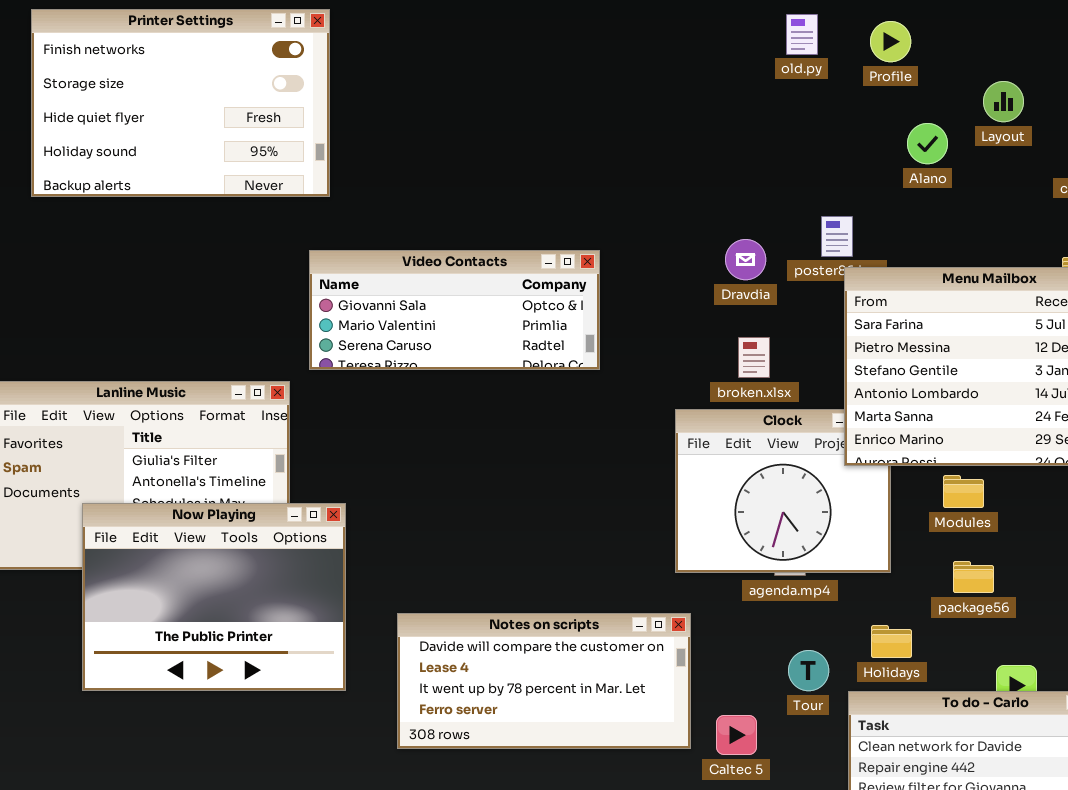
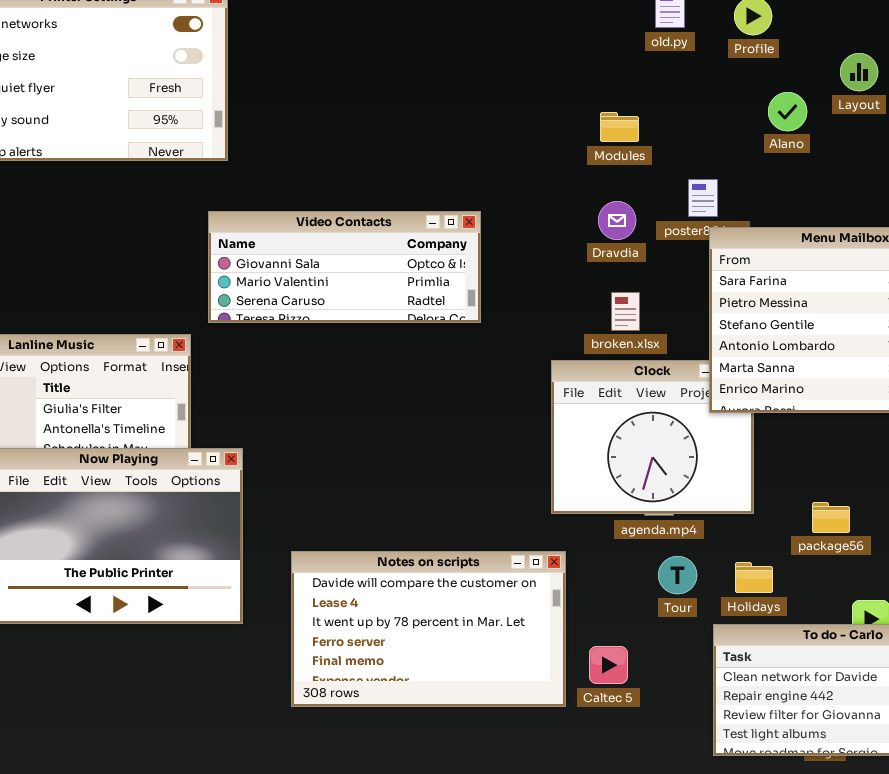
Modules: [943,475,984,508] -> [600,112,639,142], moved
Notes on scripts: [397,613,691,749] -> [291,551,566,707], resized
Tour: [788,650,829,691] -> [658,556,697,594], moved

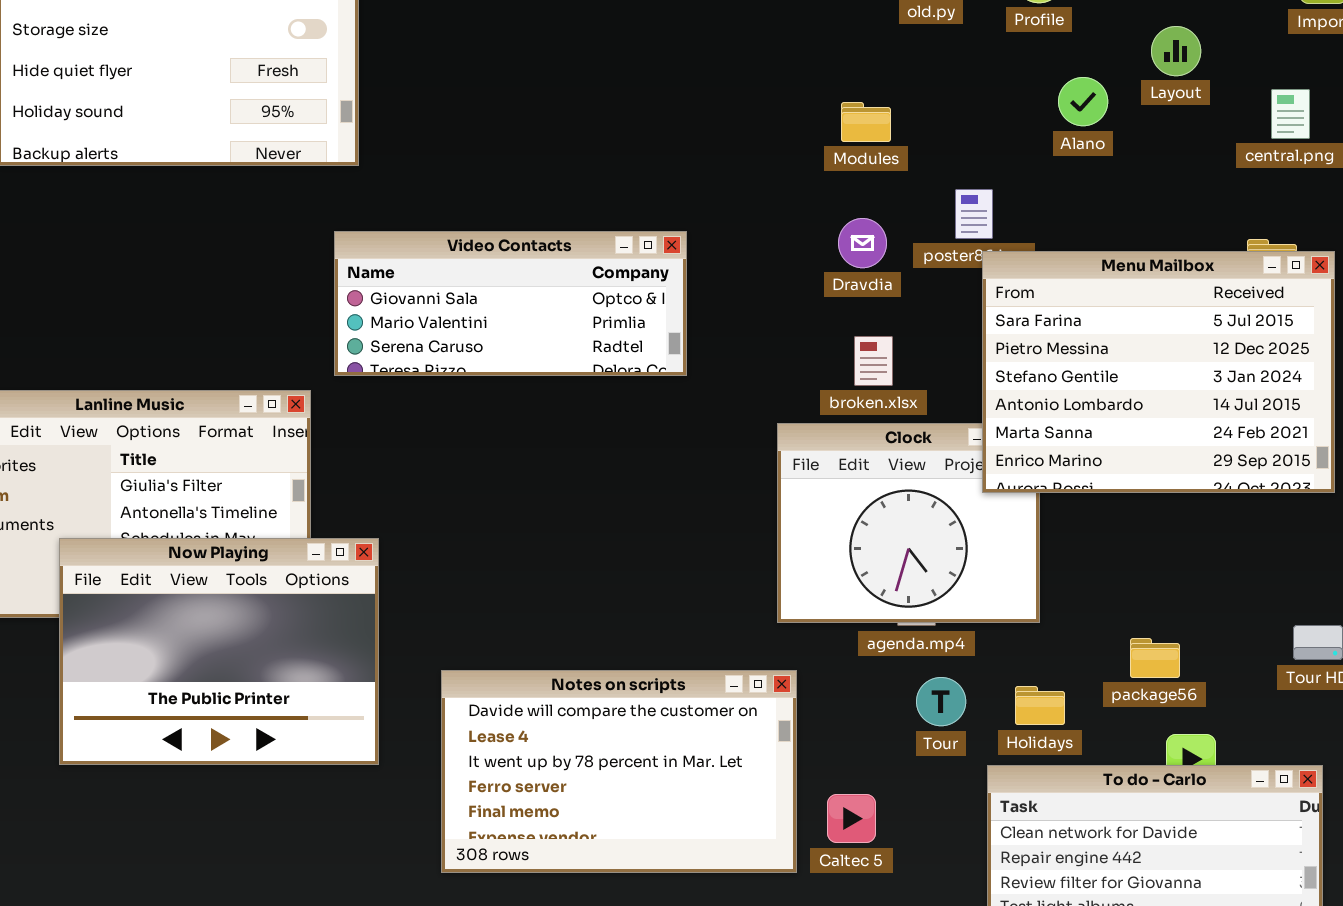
package56: [812,502,850,533] -> [1130,638,1180,678], moved

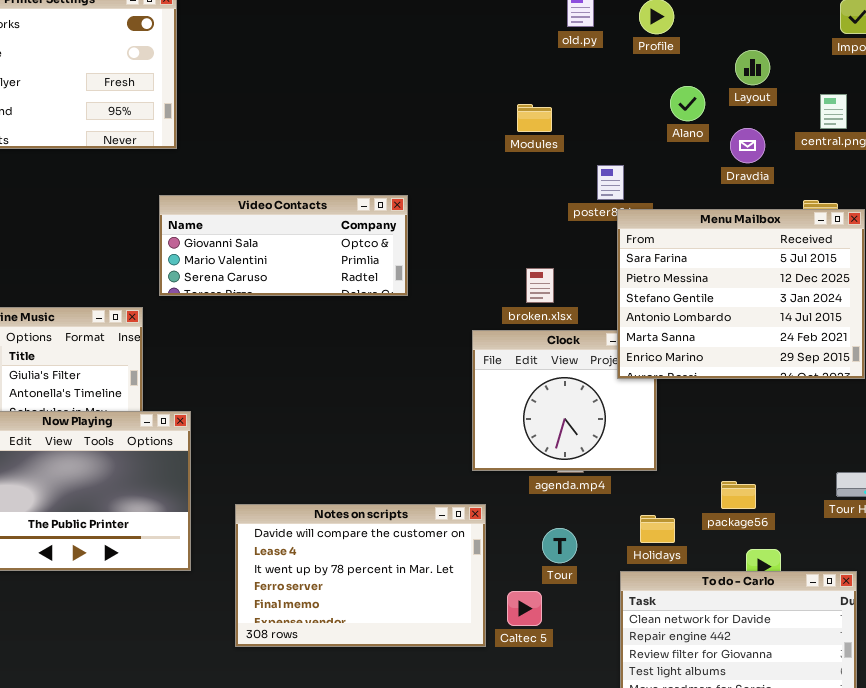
Dravdia: [838,218,887,268] -> [730,128,765,163], moved
Tour: [916,677,966,726] -> [542,528,577,563], moved

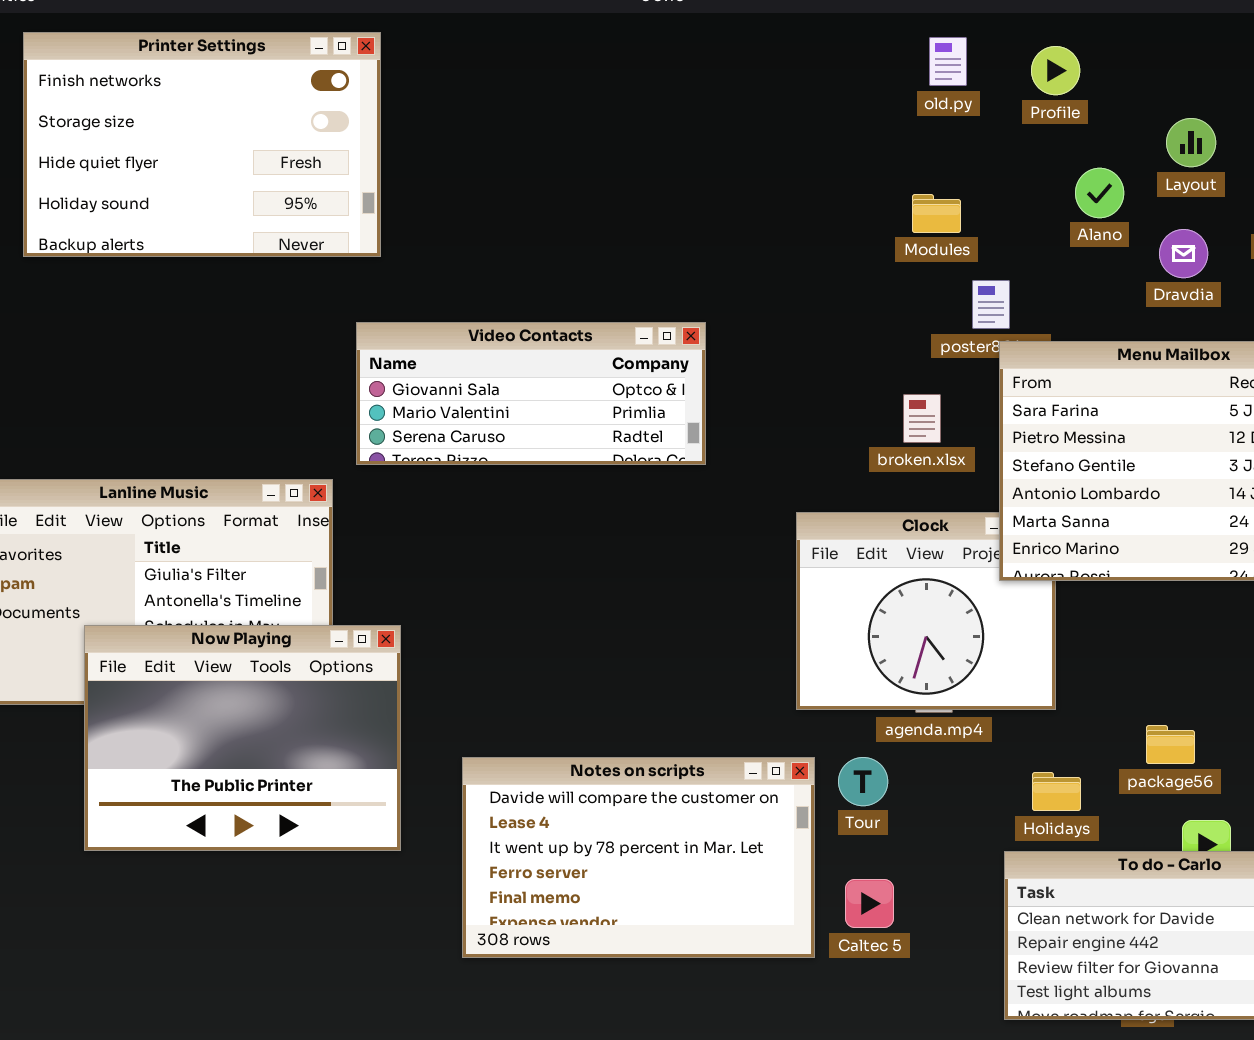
Modules: [517,104,552,132] -> [912,194,961,233], moved
broken.xlsx: [526,268,554,303] -> [903,394,941,443], moved
Tour: [542,528,577,563] -> [838,757,888,806], moved

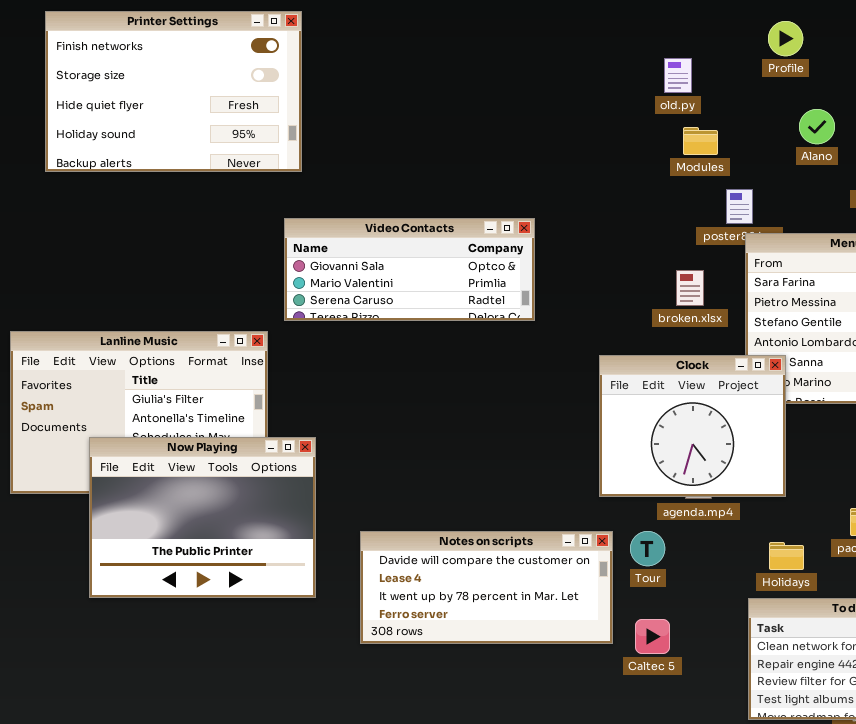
old.py: [929,37,967,86] -> [664,58,692,93], moved
Clock: [796,512,1056,710] -> [599,355,786,497], raised
Notes on scripts: [462,757,815,958] -> [360,531,613,644], resized

